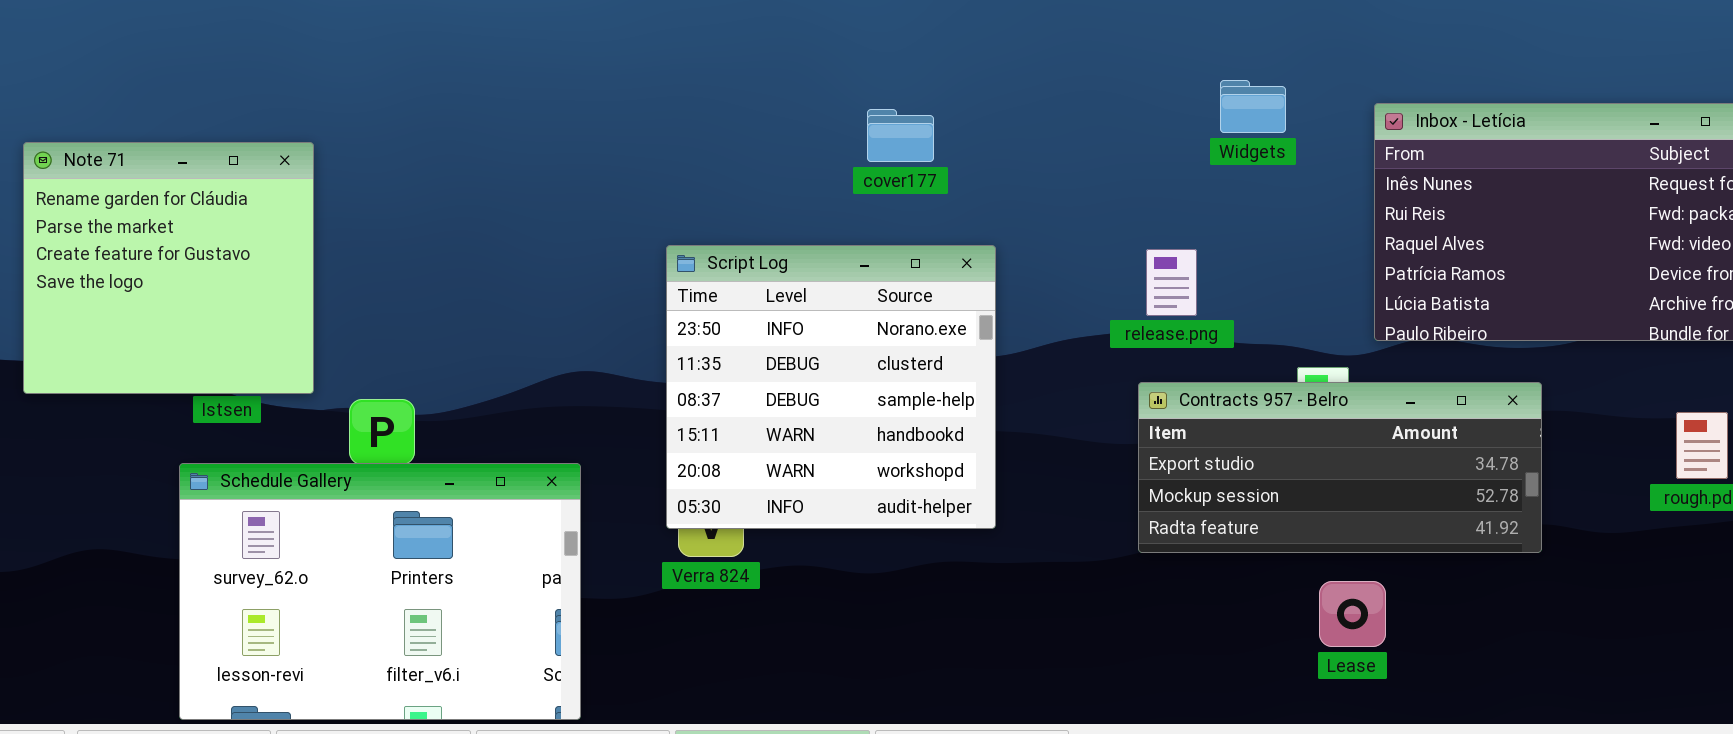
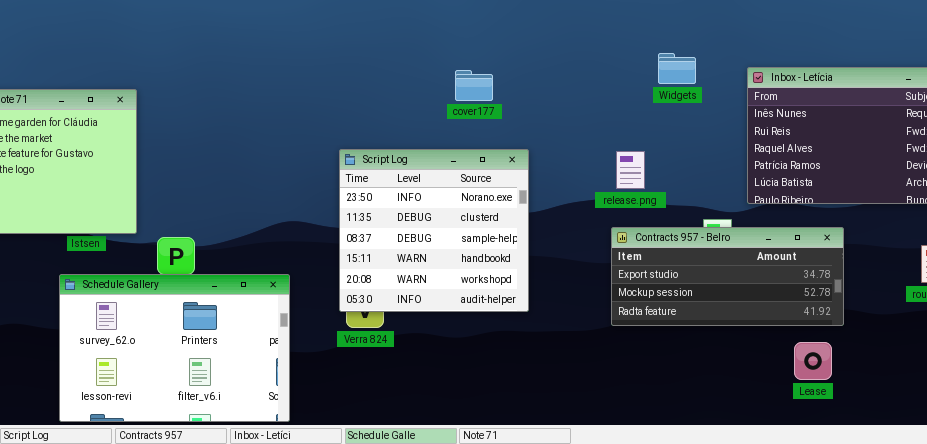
Lease: [1319,581,1386,647] -> [794,342,832,380], moved

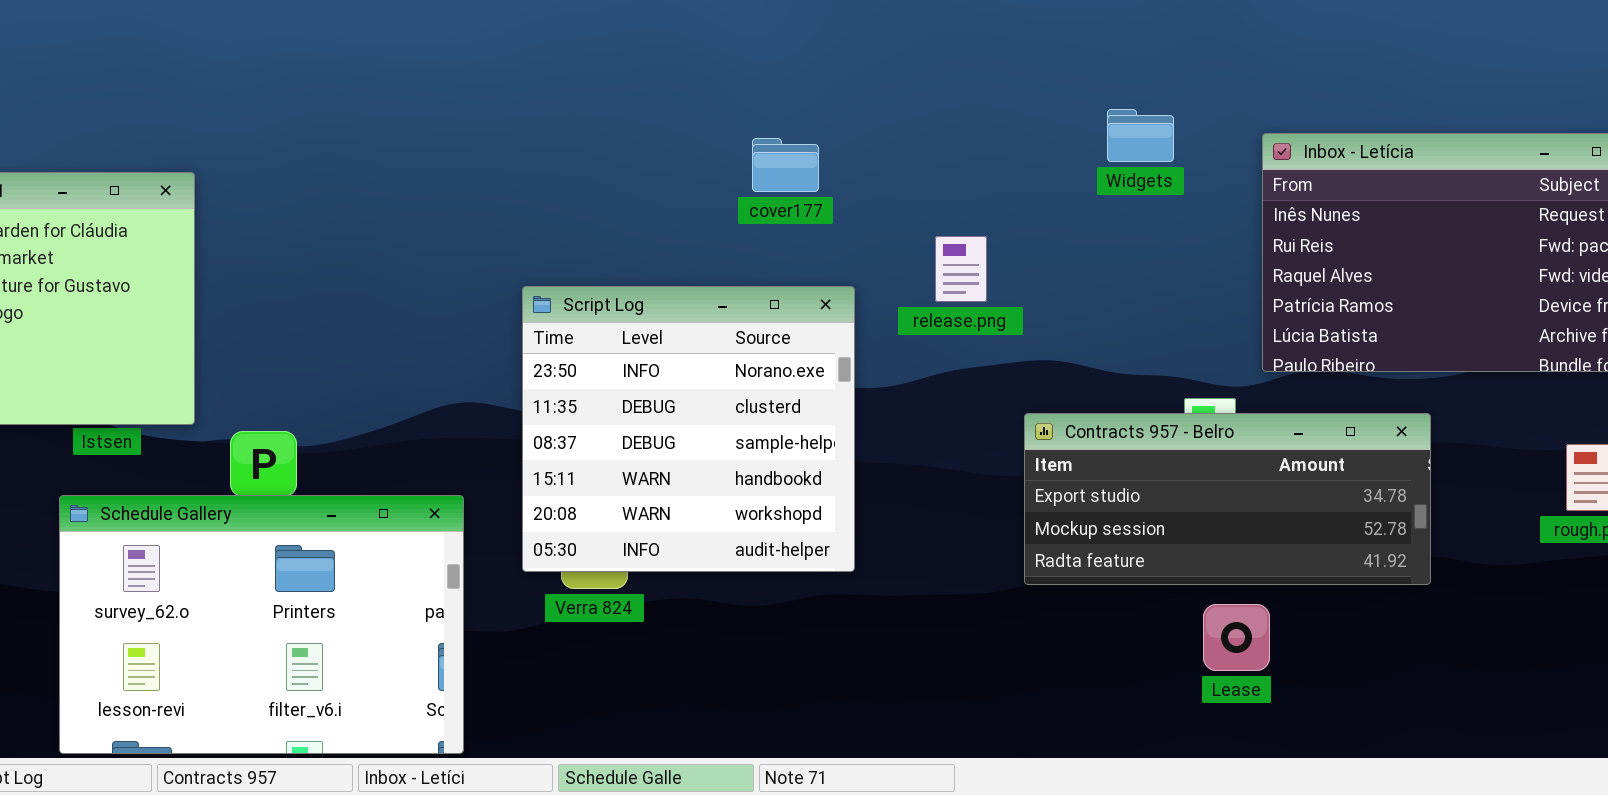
Script Log: [339,149,529,312] -> [522,286,855,572], moved
release.png: [616,151,645,189] -> [935,236,987,302], moved
Lease: [794,342,832,380] -> [1203,604,1270,671], moved

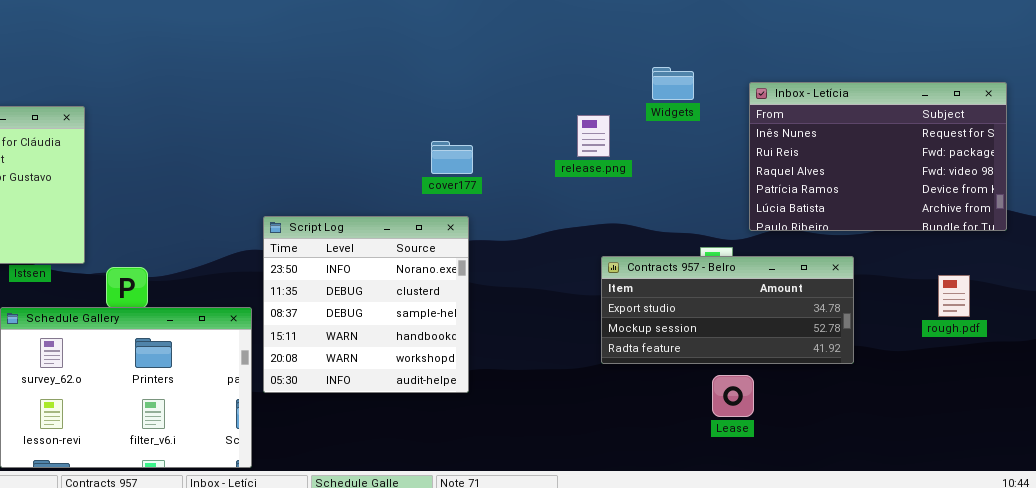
cover177: [752,138,819,192] -> [431,141,473,174], moved
release.png: [935,236,987,302] -> [577,115,610,157], moved
Script Log: [522,286,855,572] -> [263,216,469,393], moved

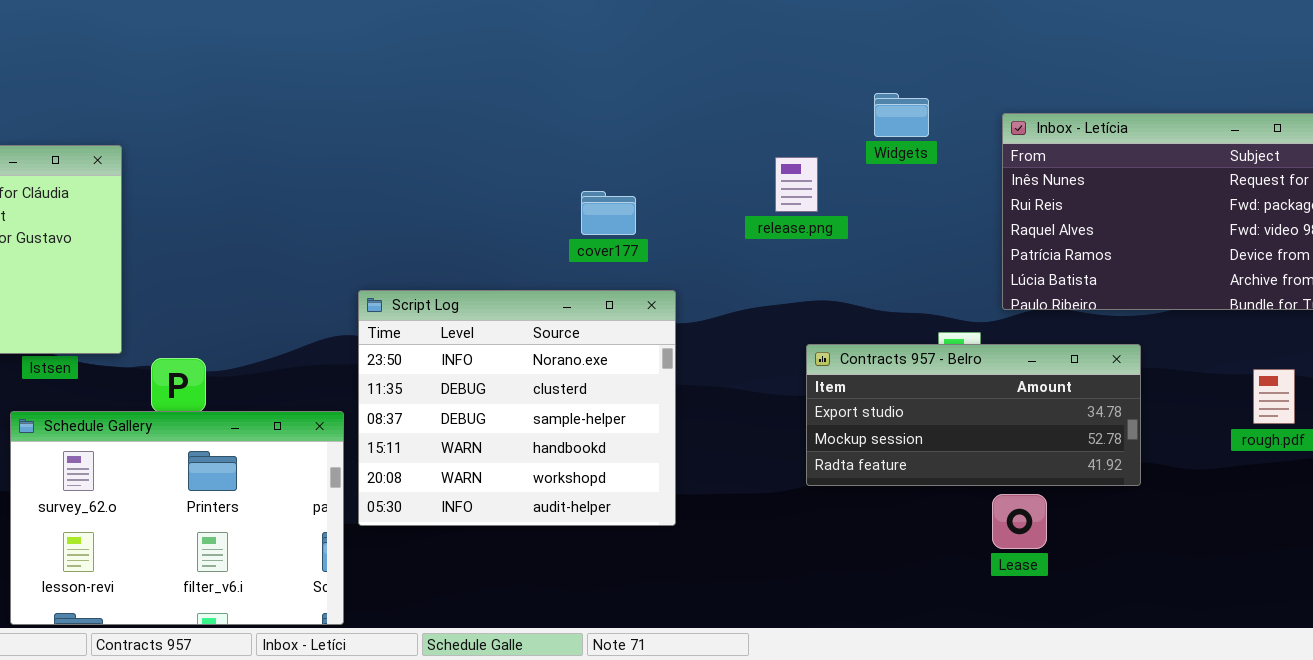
Script Log: [263,216,469,393] -> [358,290,676,526], resized
Lease: [712,375,754,417] -> [992,494,1047,549], moved

